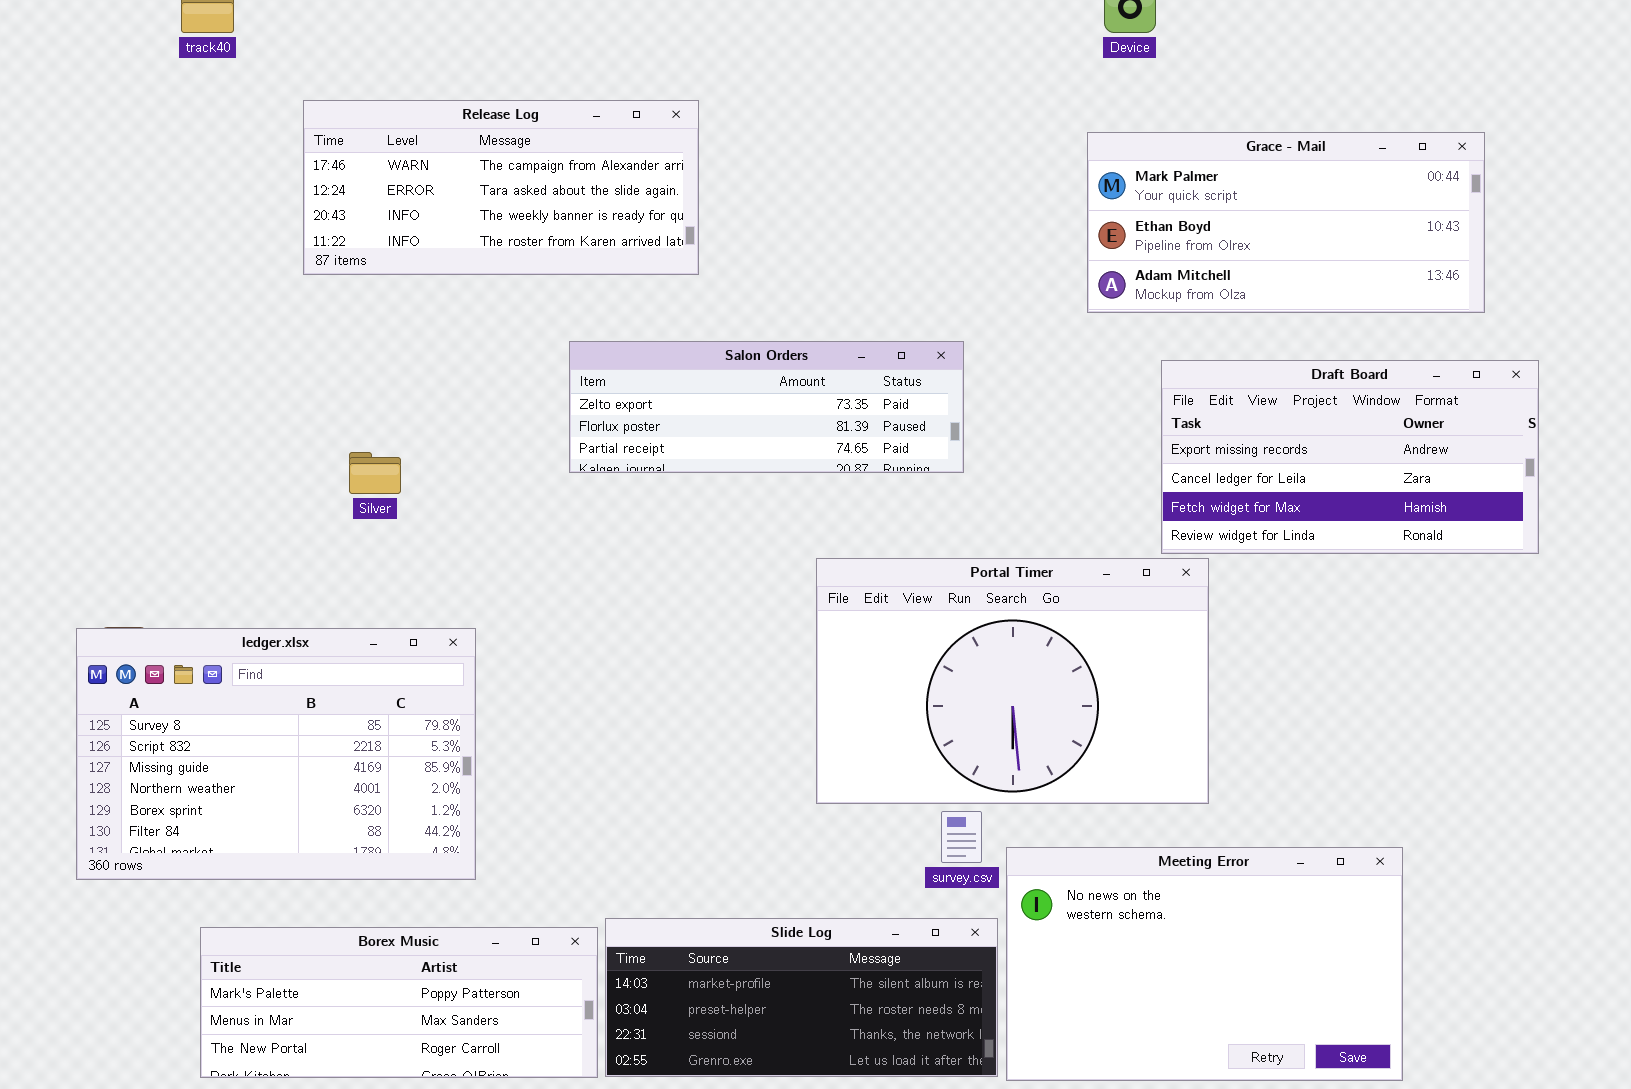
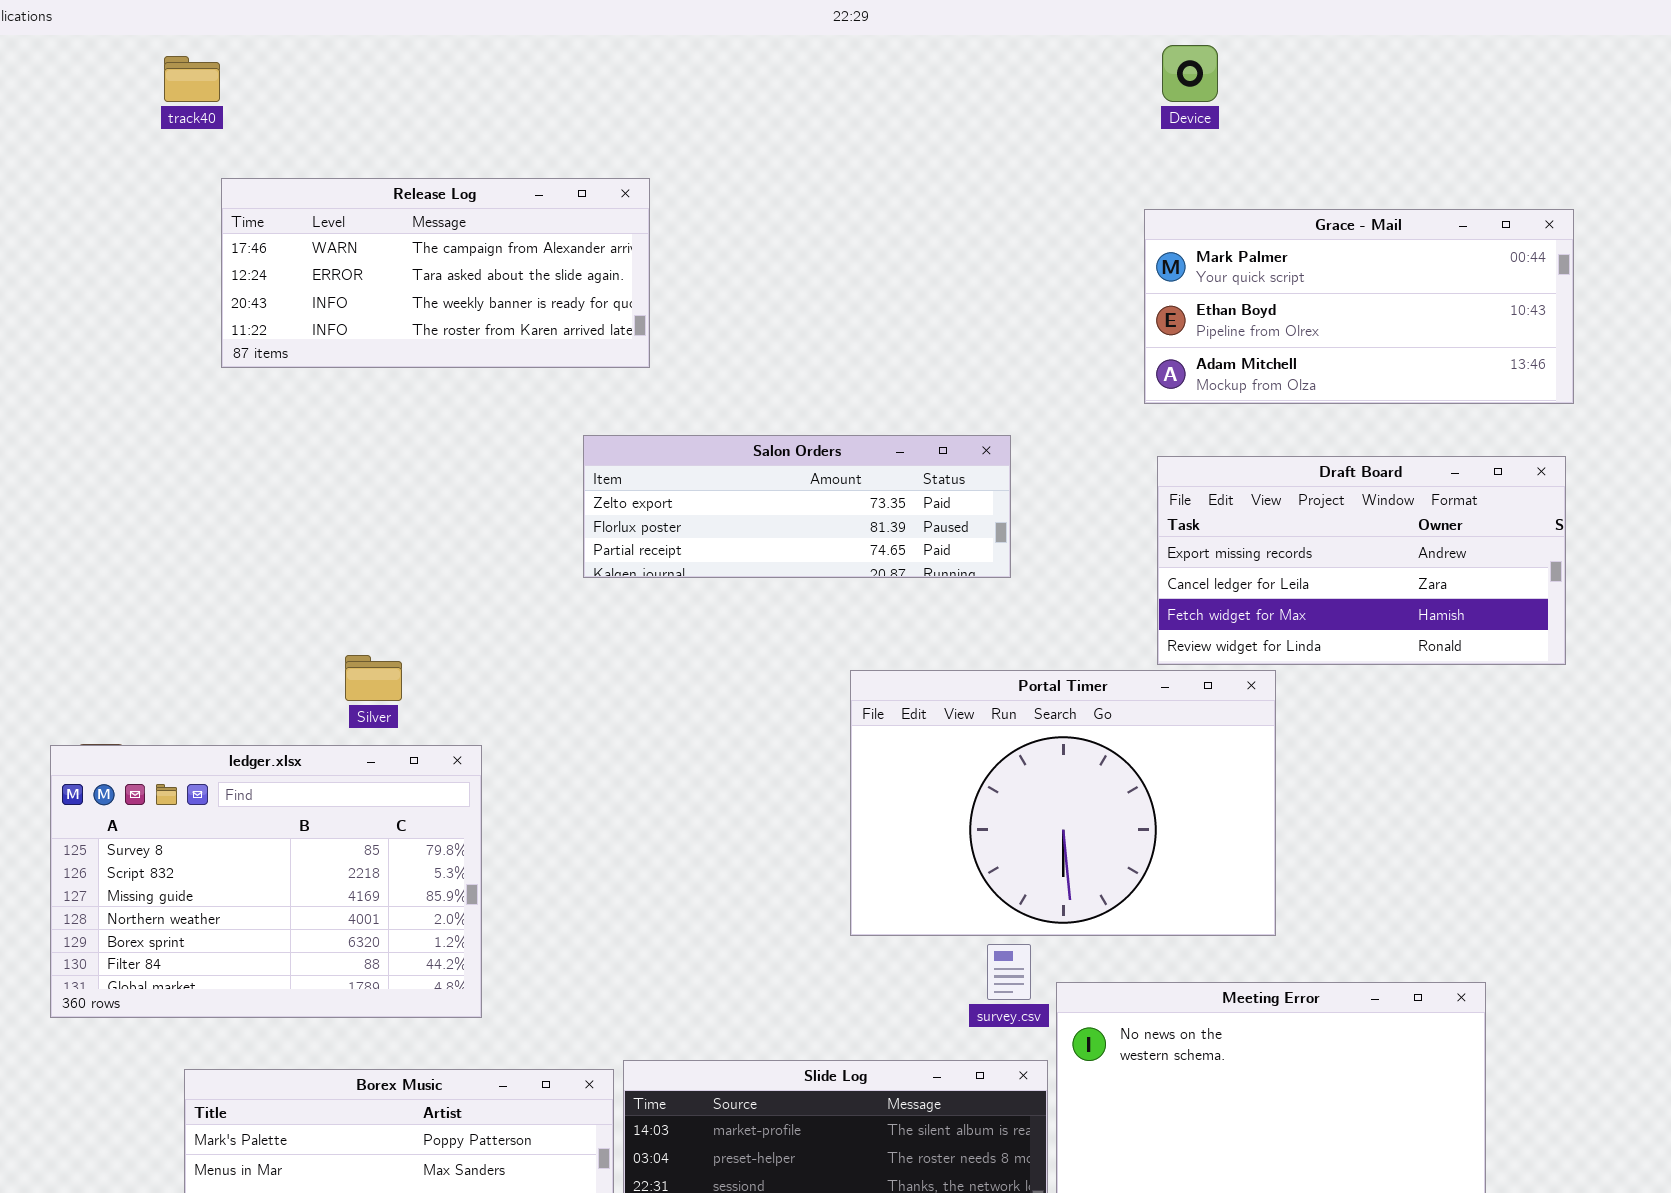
Release Log: [303,100,699,275] -> [221,178,650,368], moved
Draft Board: [1161,360,1539,554] -> [1157,456,1566,665], moved
Silver: [349,452,401,494] -> [345,655,402,701], moved

